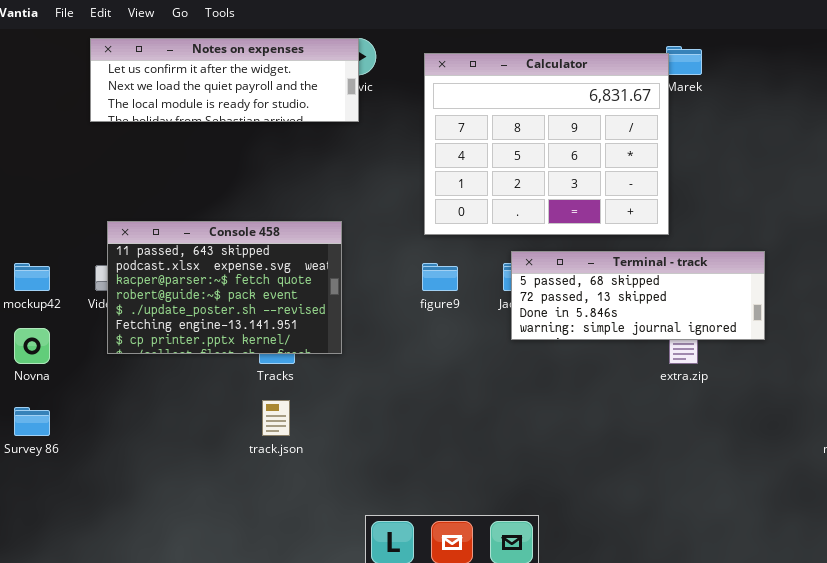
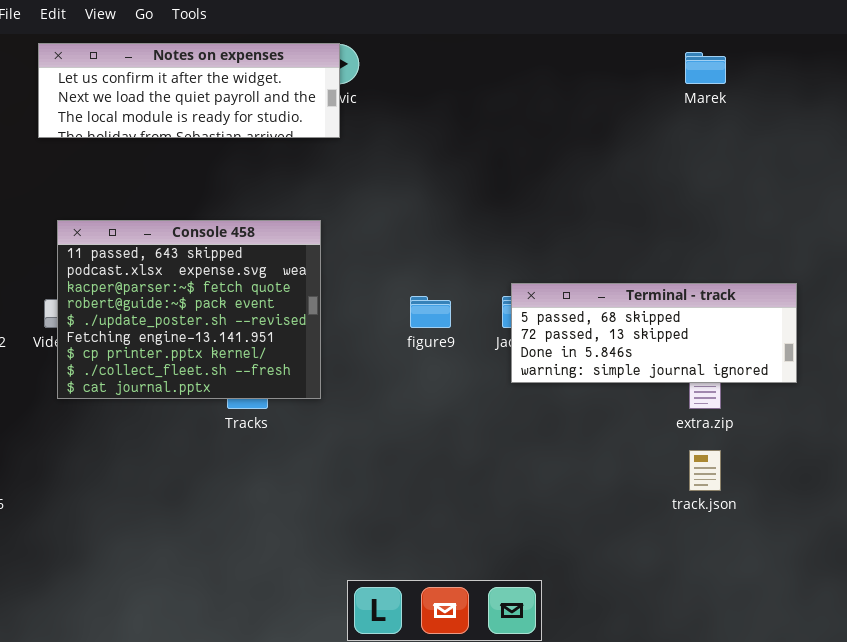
Calculator: [424,53,669,235] -> none, closed
Console 458: [107,221,342,354] -> [57,220,321,399], resized
track.json: [262,400,290,436] -> [689,450,721,491], moved

